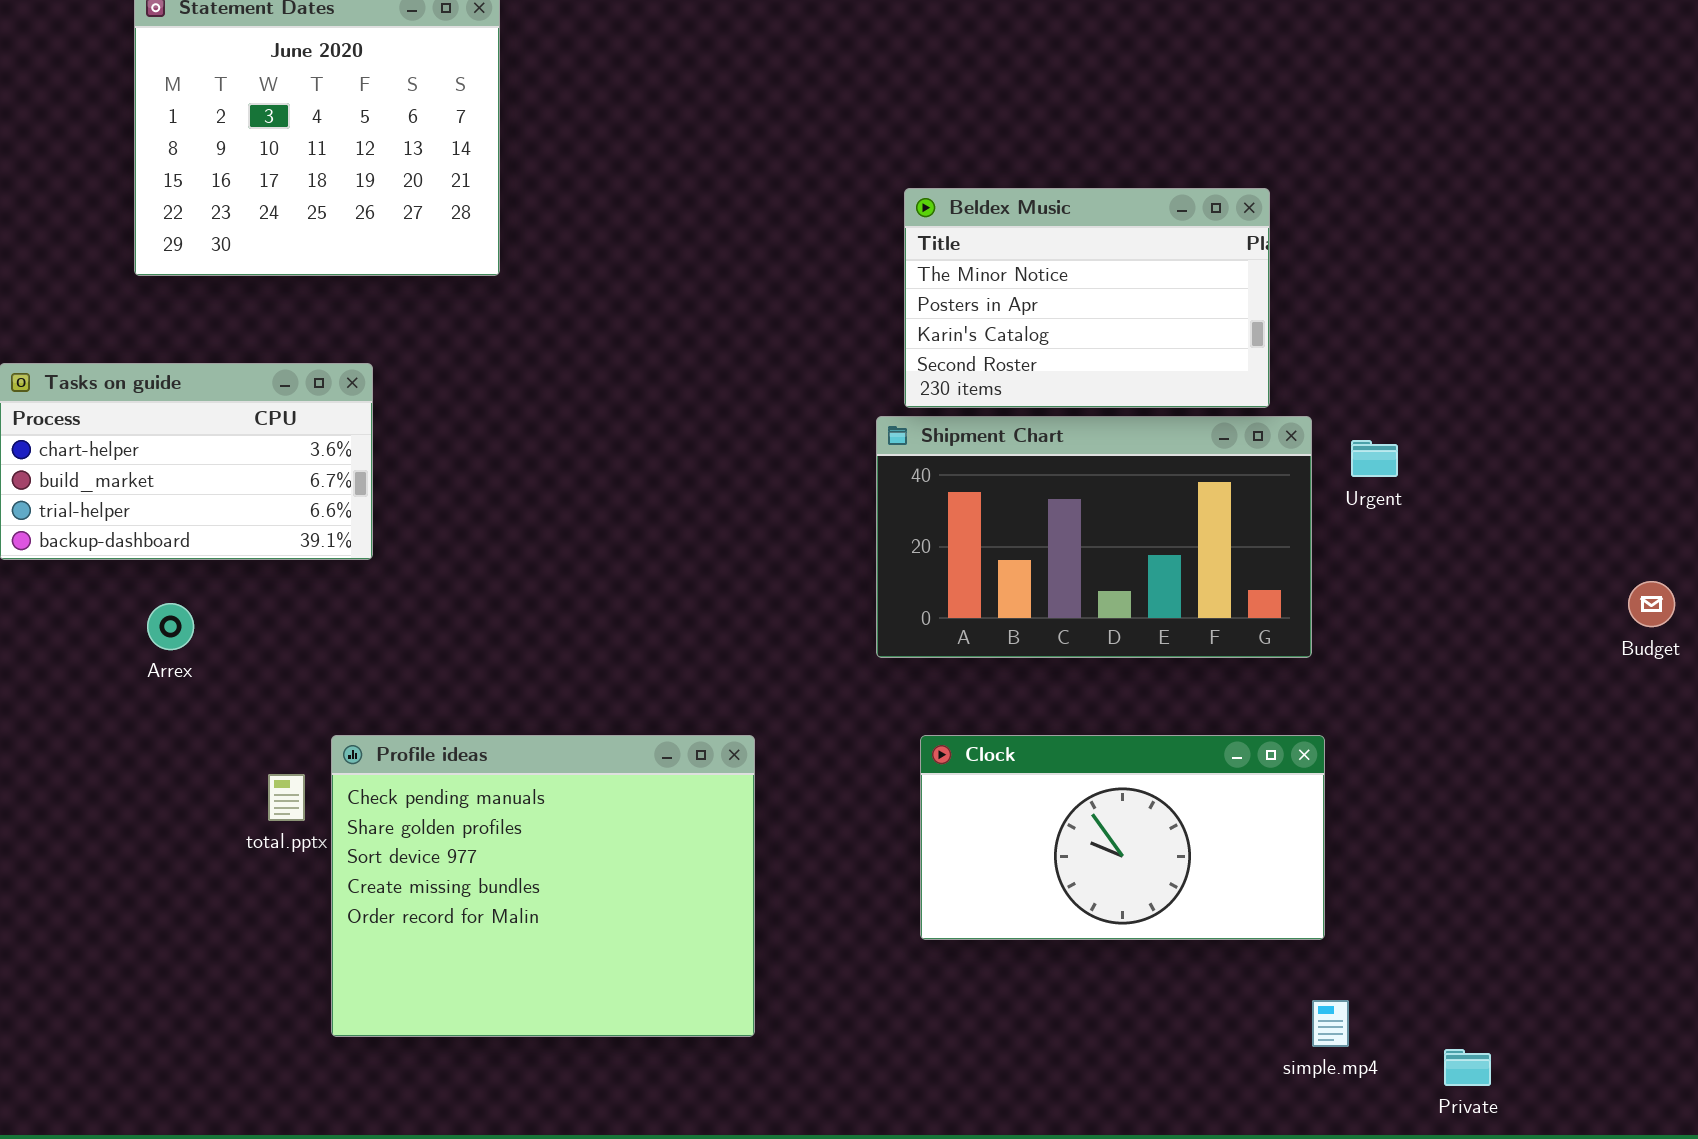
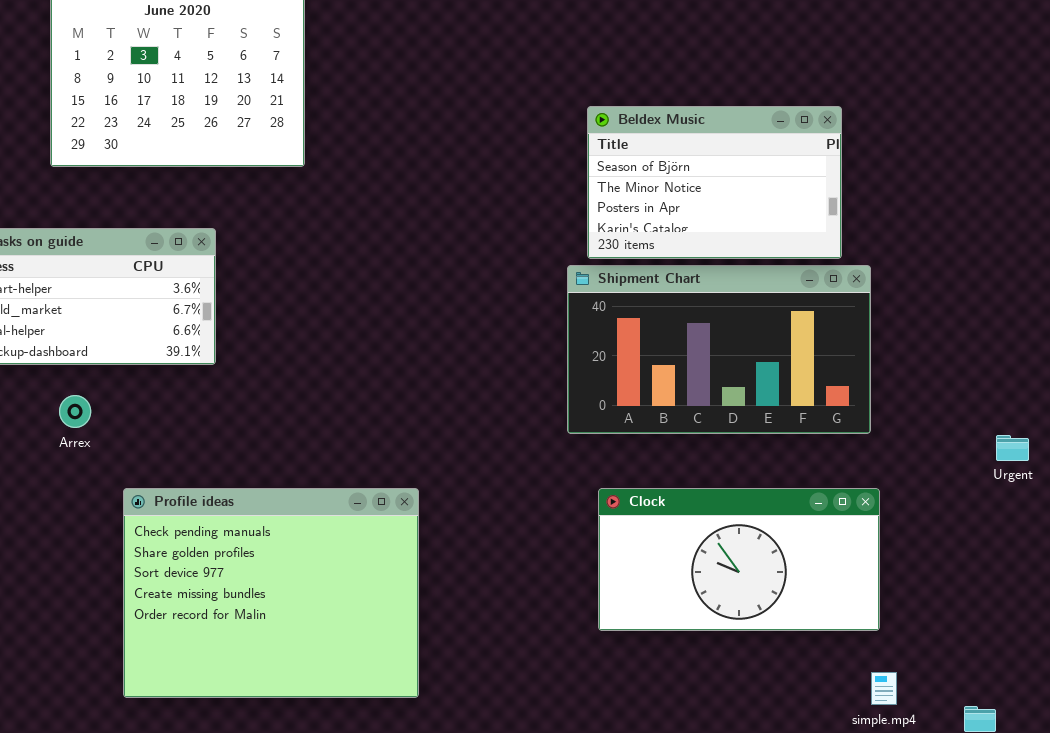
Beldex Music: [904,188,1270,408] -> [587,106,842,259], scrolled up 1 row
Urgent: [1351,440,1398,477] -> [996,435,1029,461], moved
Profile ideas: [331,735,755,1037] -> [123,488,419,698], moved

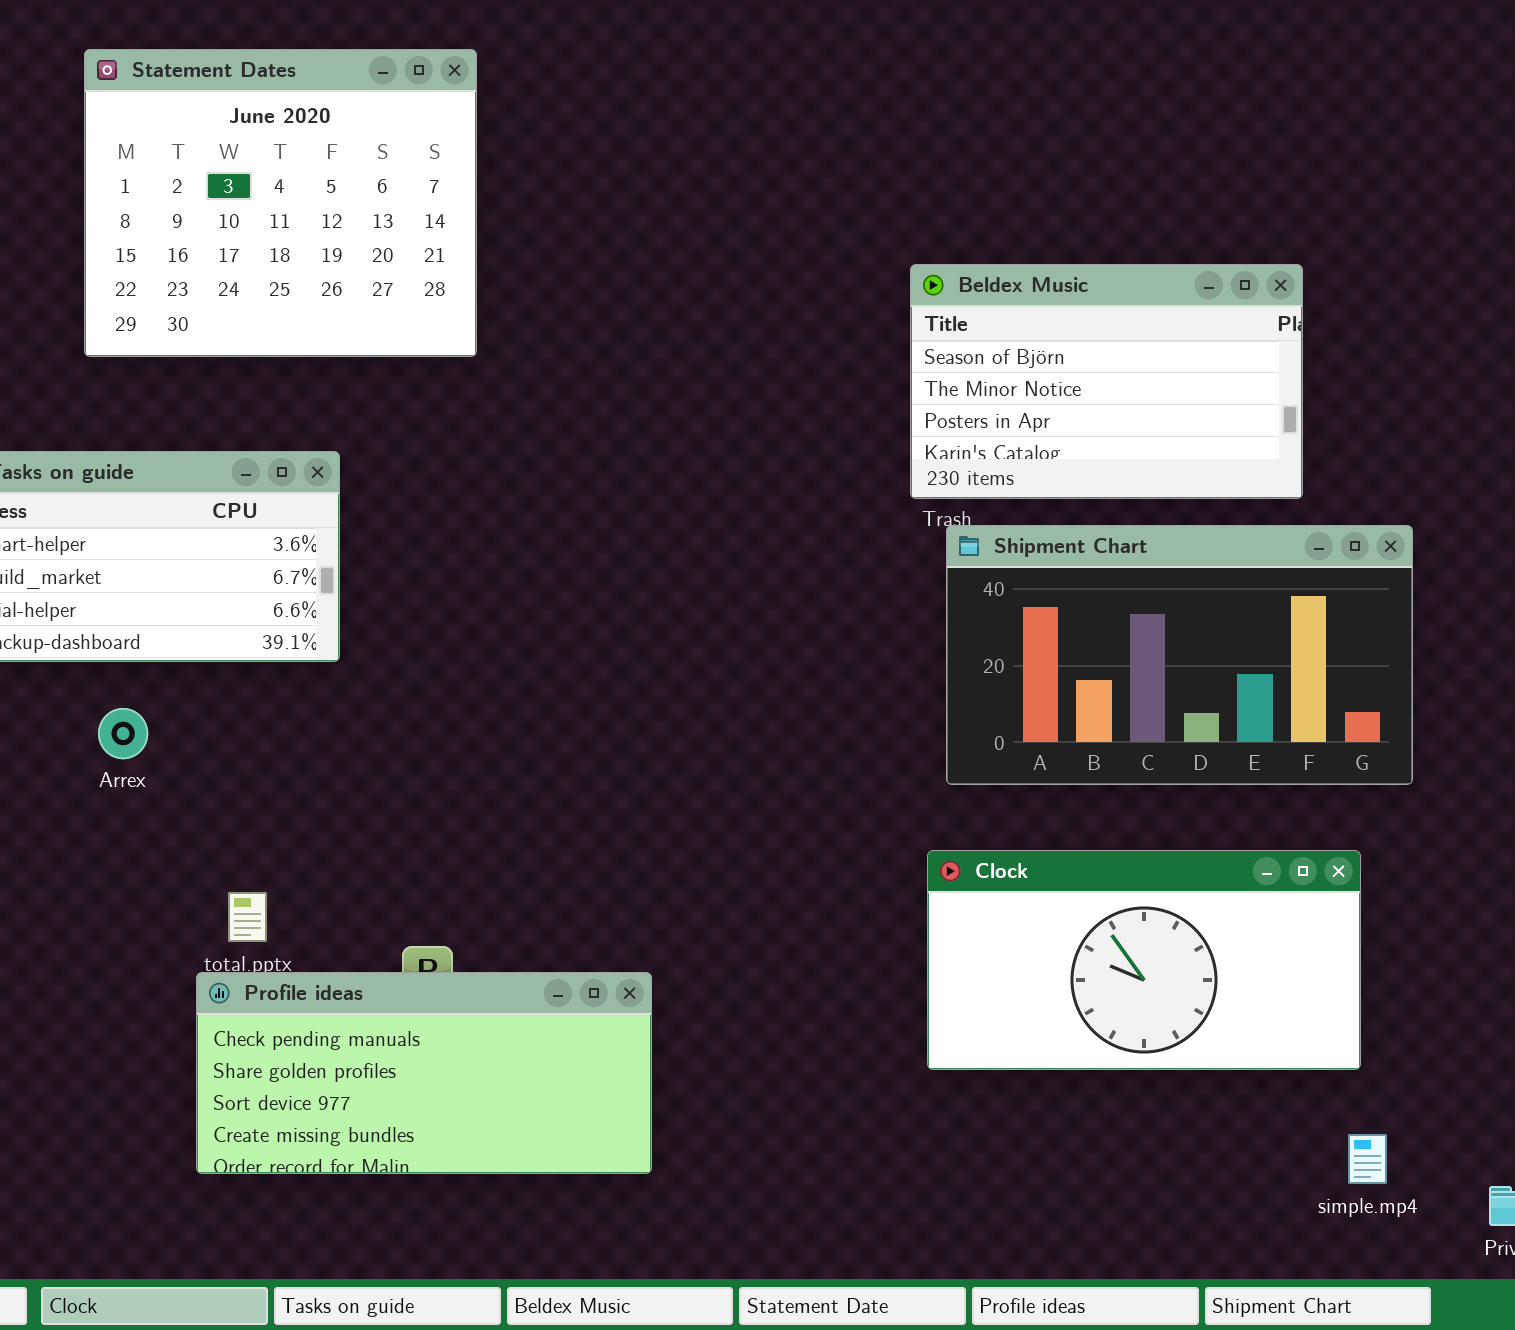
Shipment Chart: [567,265,871,434] -> [946,525,1413,785], moved
Profile ideas: [123,488,419,698] -> [196,972,652,1174], resized

